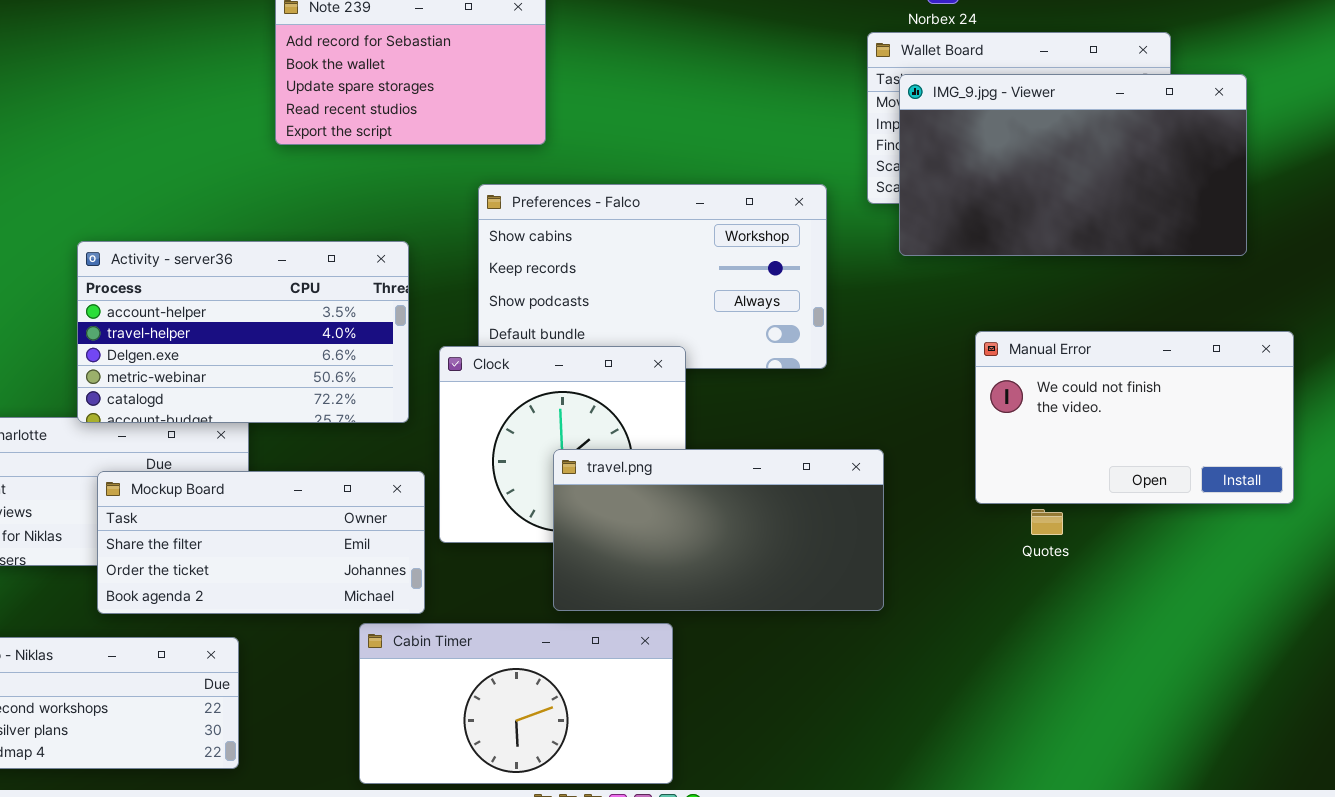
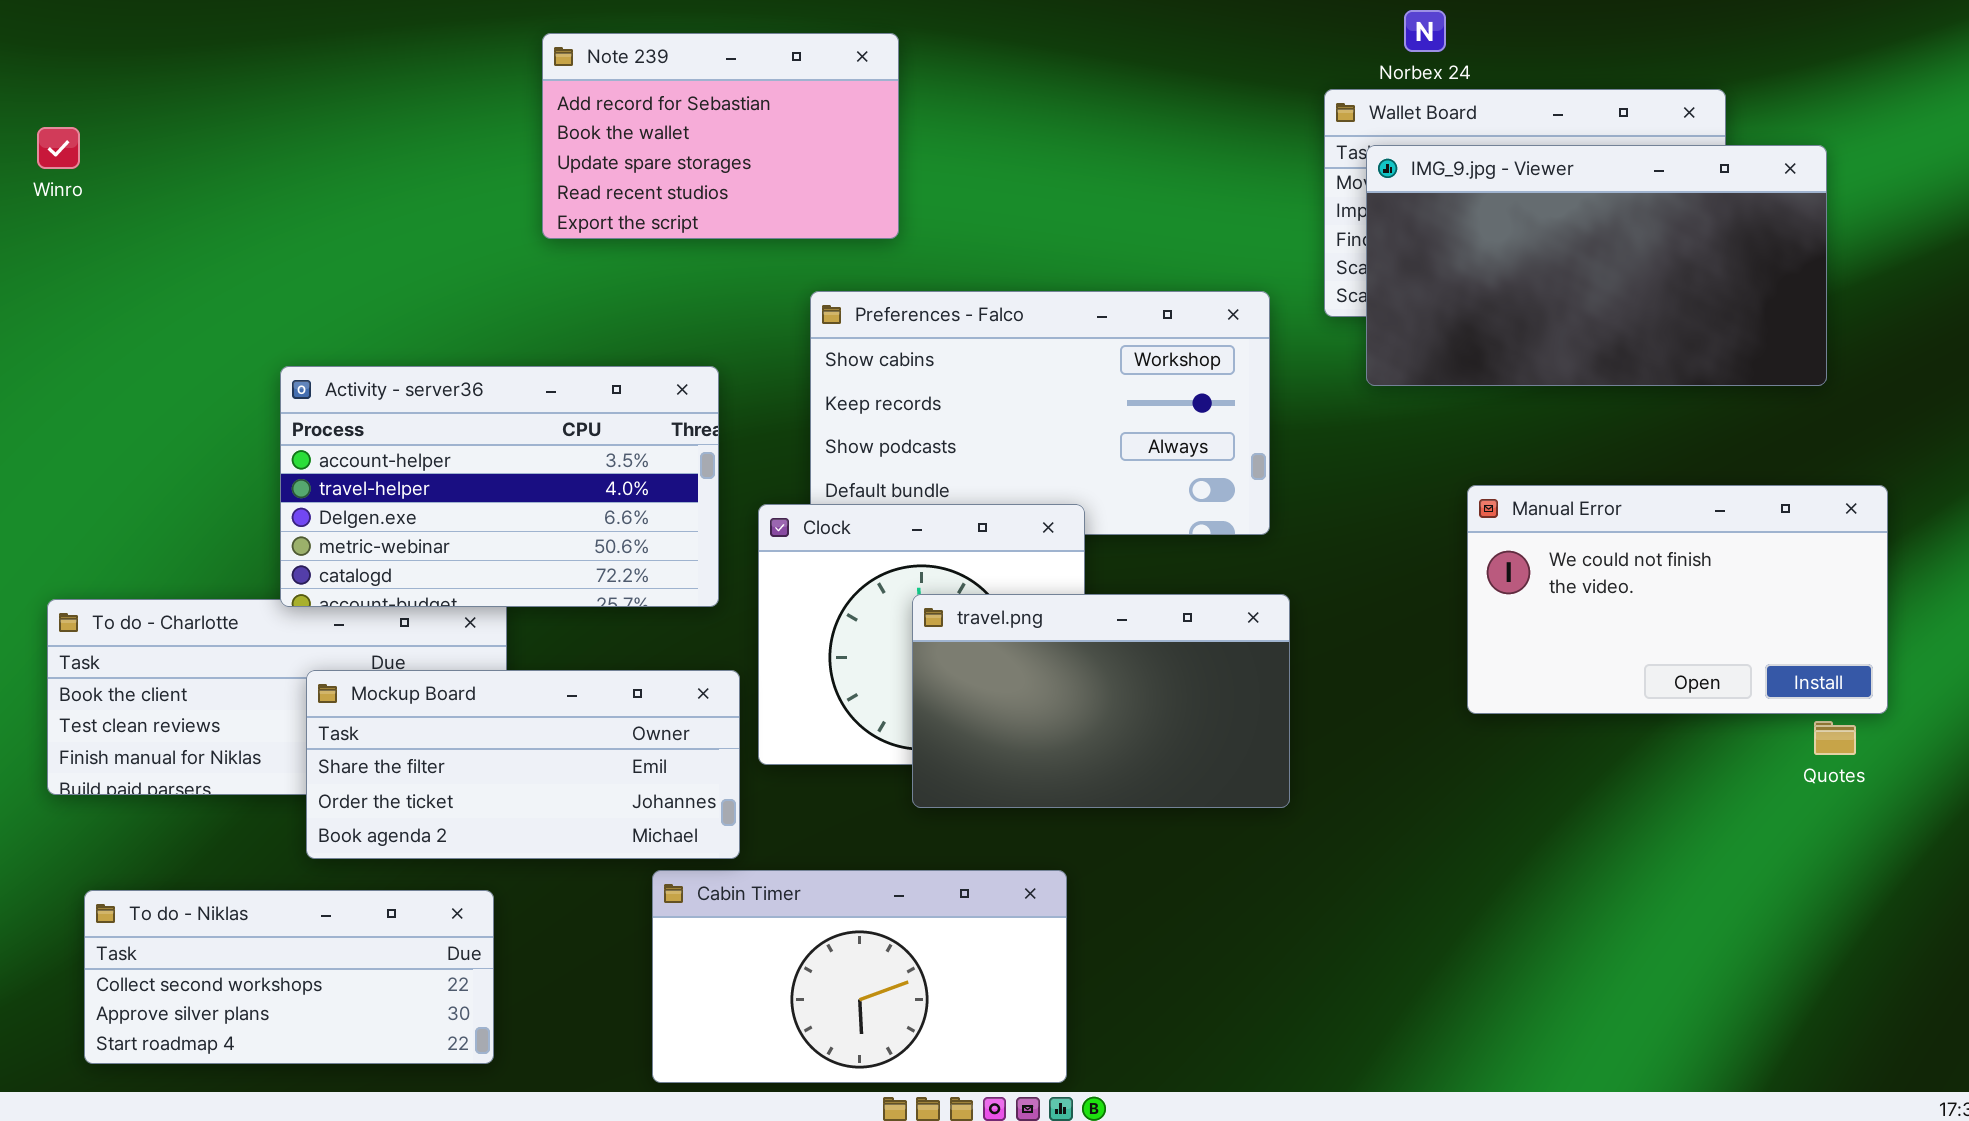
travel.png: [553,449,884,611] -> [912,594,1290,808], moved, resized
Quotes: [1031,509,1063,535] -> [1814,721,1856,755], moved

